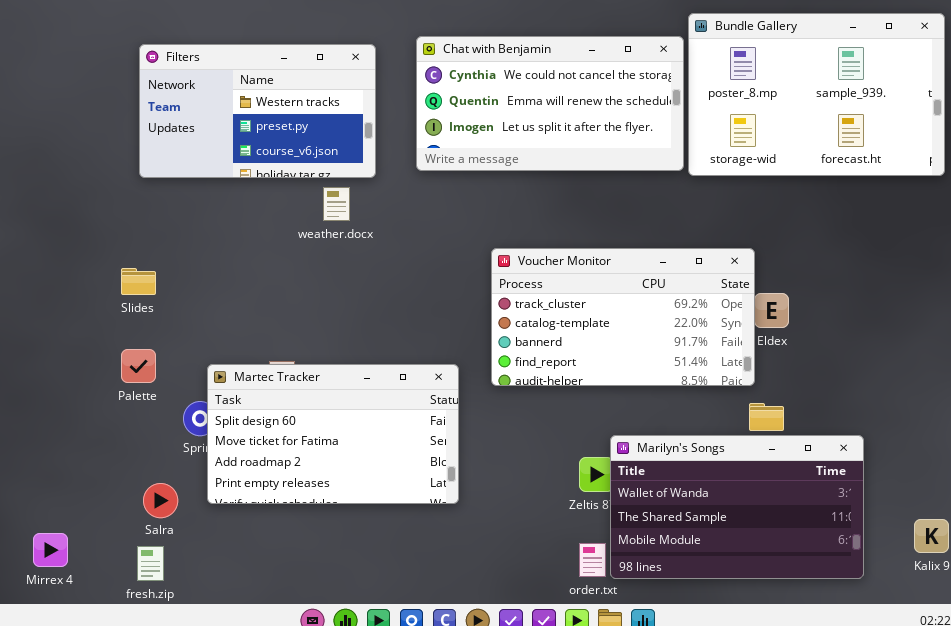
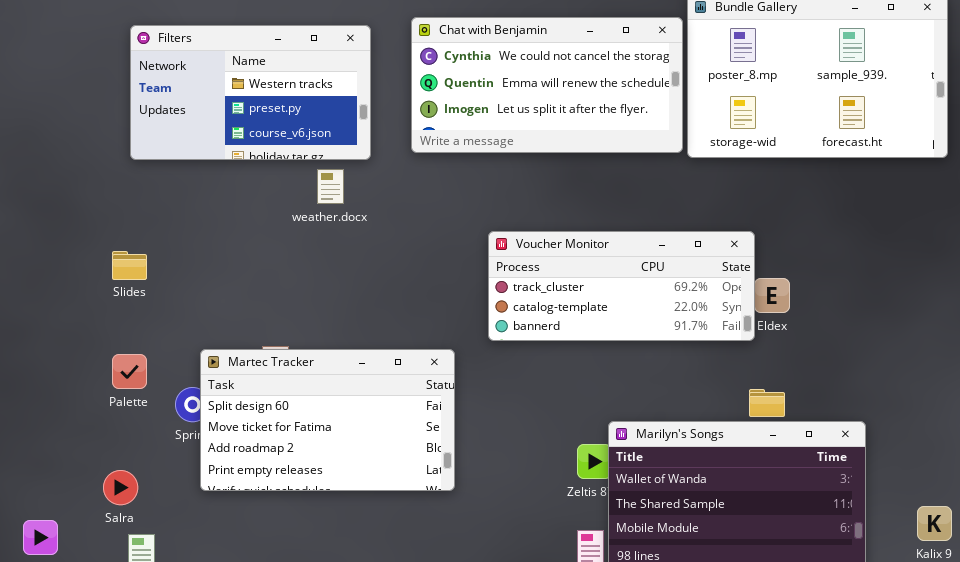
Voucher Monitor: [491,248,755,386] -> [488,231,755,341], resized
Palette: [121,349,156,383] -> [112,354,147,389], moved
Salra: [143,483,178,518] -> [103,470,138,505], moved

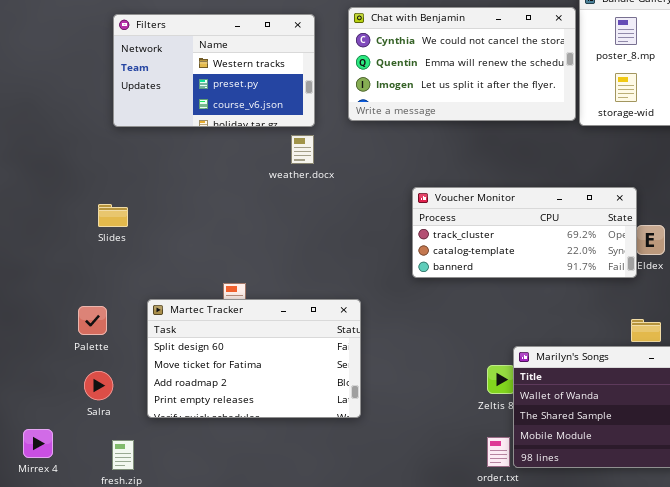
weather.docx: [317,169,344,204] -> [291,135,314,164], moved
Martec Tracker: [200,349,455,491] -> [147,299,361,418], moved
Palette: [112,354,147,389] -> [78,306,107,335], moved
Salra: [103,470,138,505] -> [84,371,113,400], moved

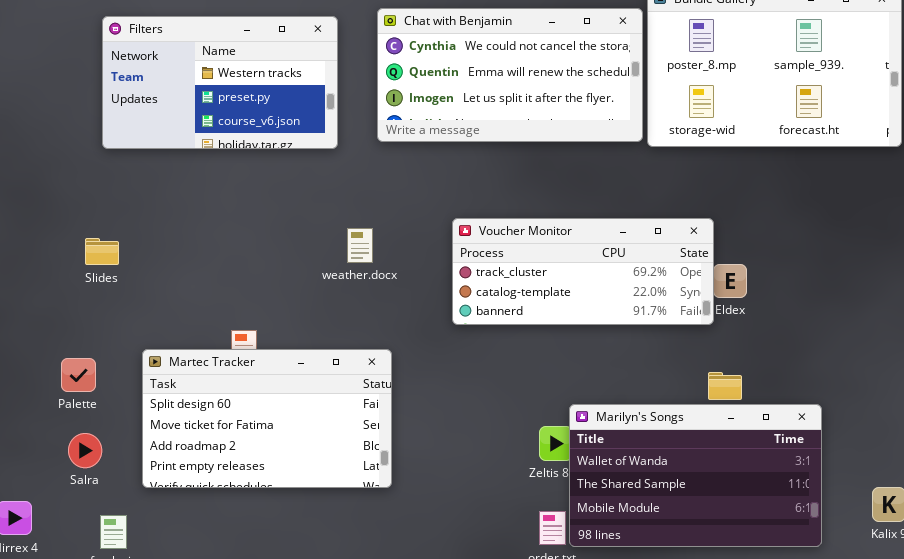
weather.docx: [291,135,314,164] -> [347,228,373,263], moved

